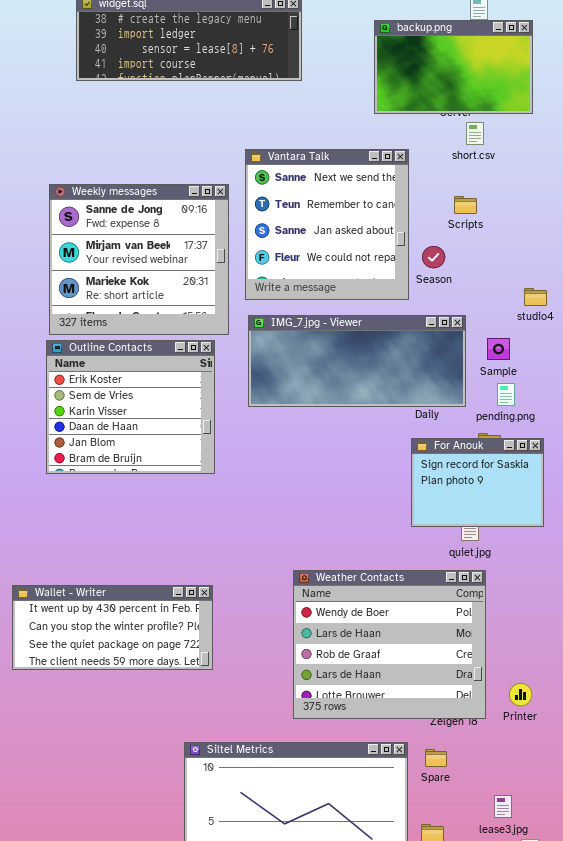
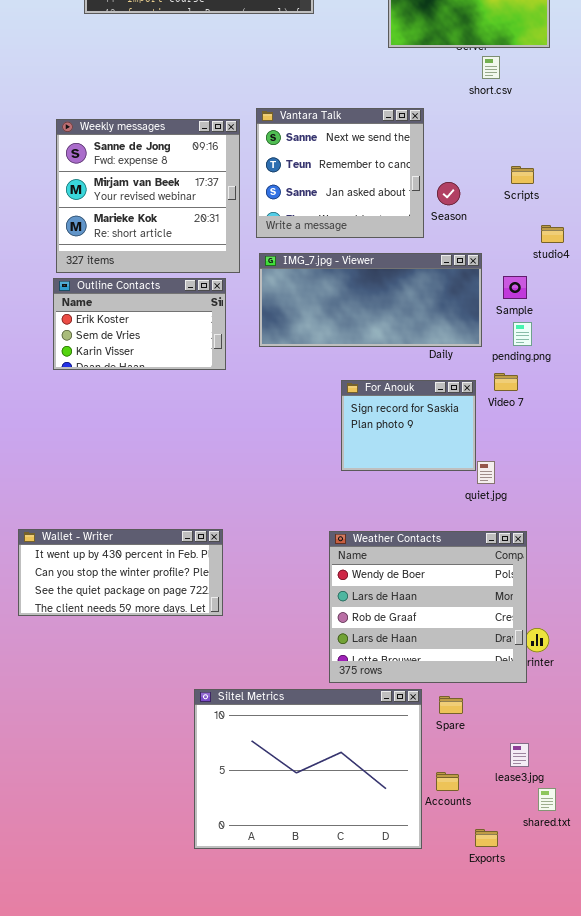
Vantara Talk: [245,149,409,300] -> [256,108,424,238], resized
Scripts: [454,196,477,214] -> [511,166,534,184], moved
Outline Contacts: [46,340,215,474] -> [53,278,226,370], resized
For Anouk: [411,438,544,527] -> [341,380,476,471], moved
Weather Contacts: [293,570,486,719] -> [329,531,527,683], moved

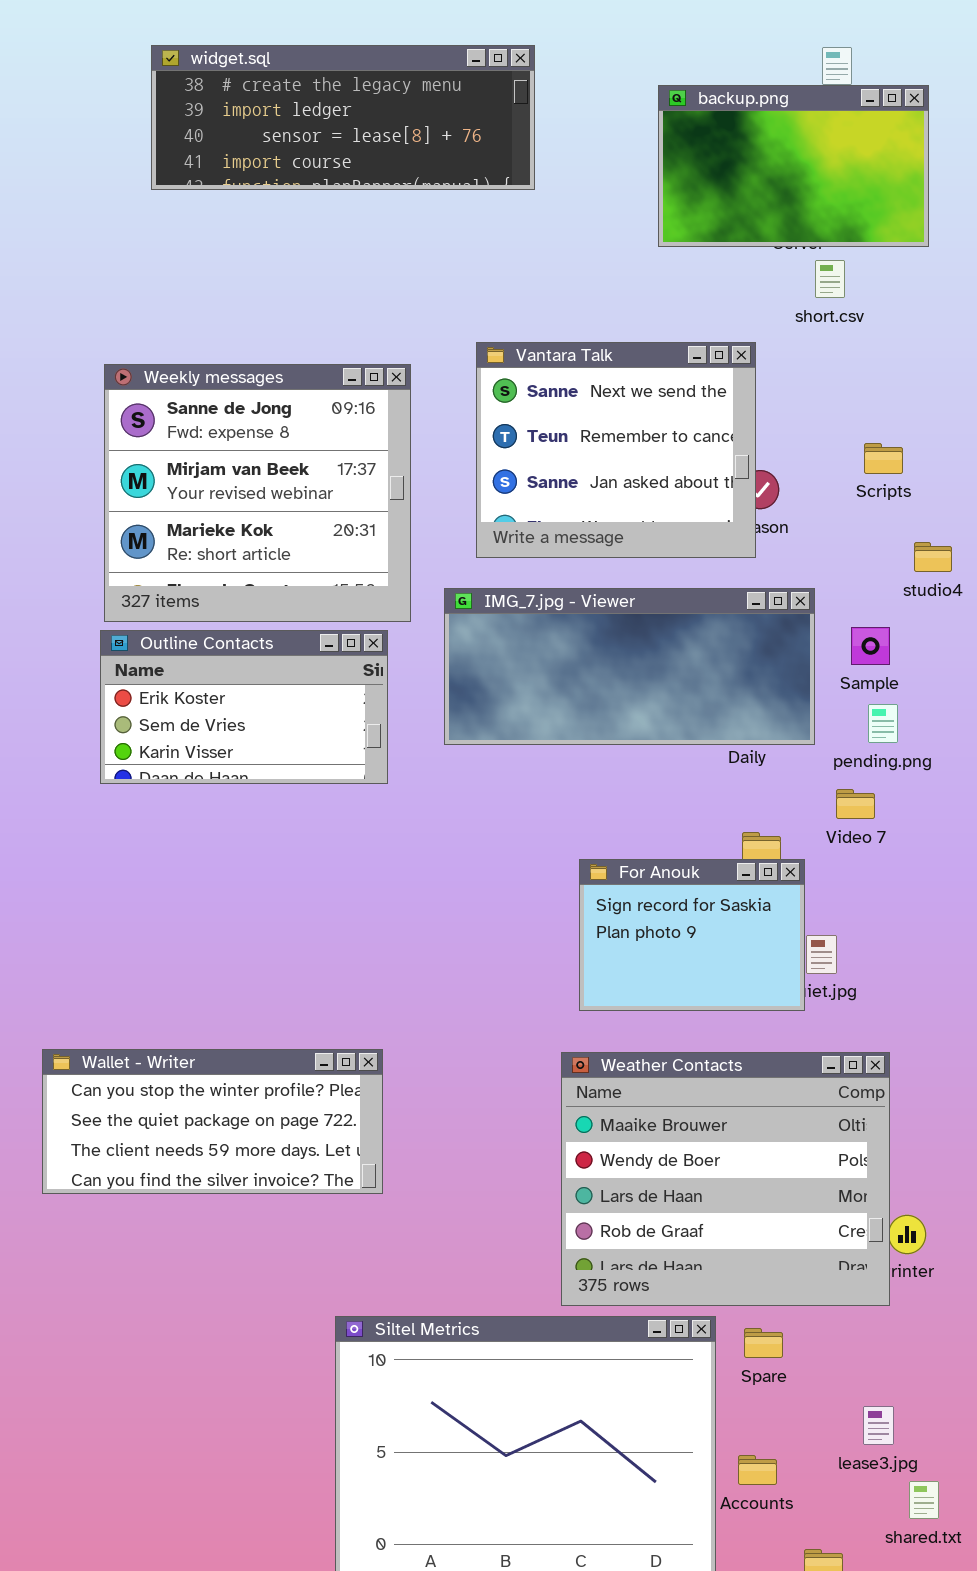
Vantara Talk: [256,108,424,238] -> [476,342,756,558], moved
For Anouk: [341,380,476,471] -> [579,859,805,1011], moved
Wallet - Writer: [18,529,223,616] -> [42,1049,383,1194], scrolled down 1 row
Weather Contacts: [329,531,527,683] -> [561,1052,890,1306], scrolled up 1 row

